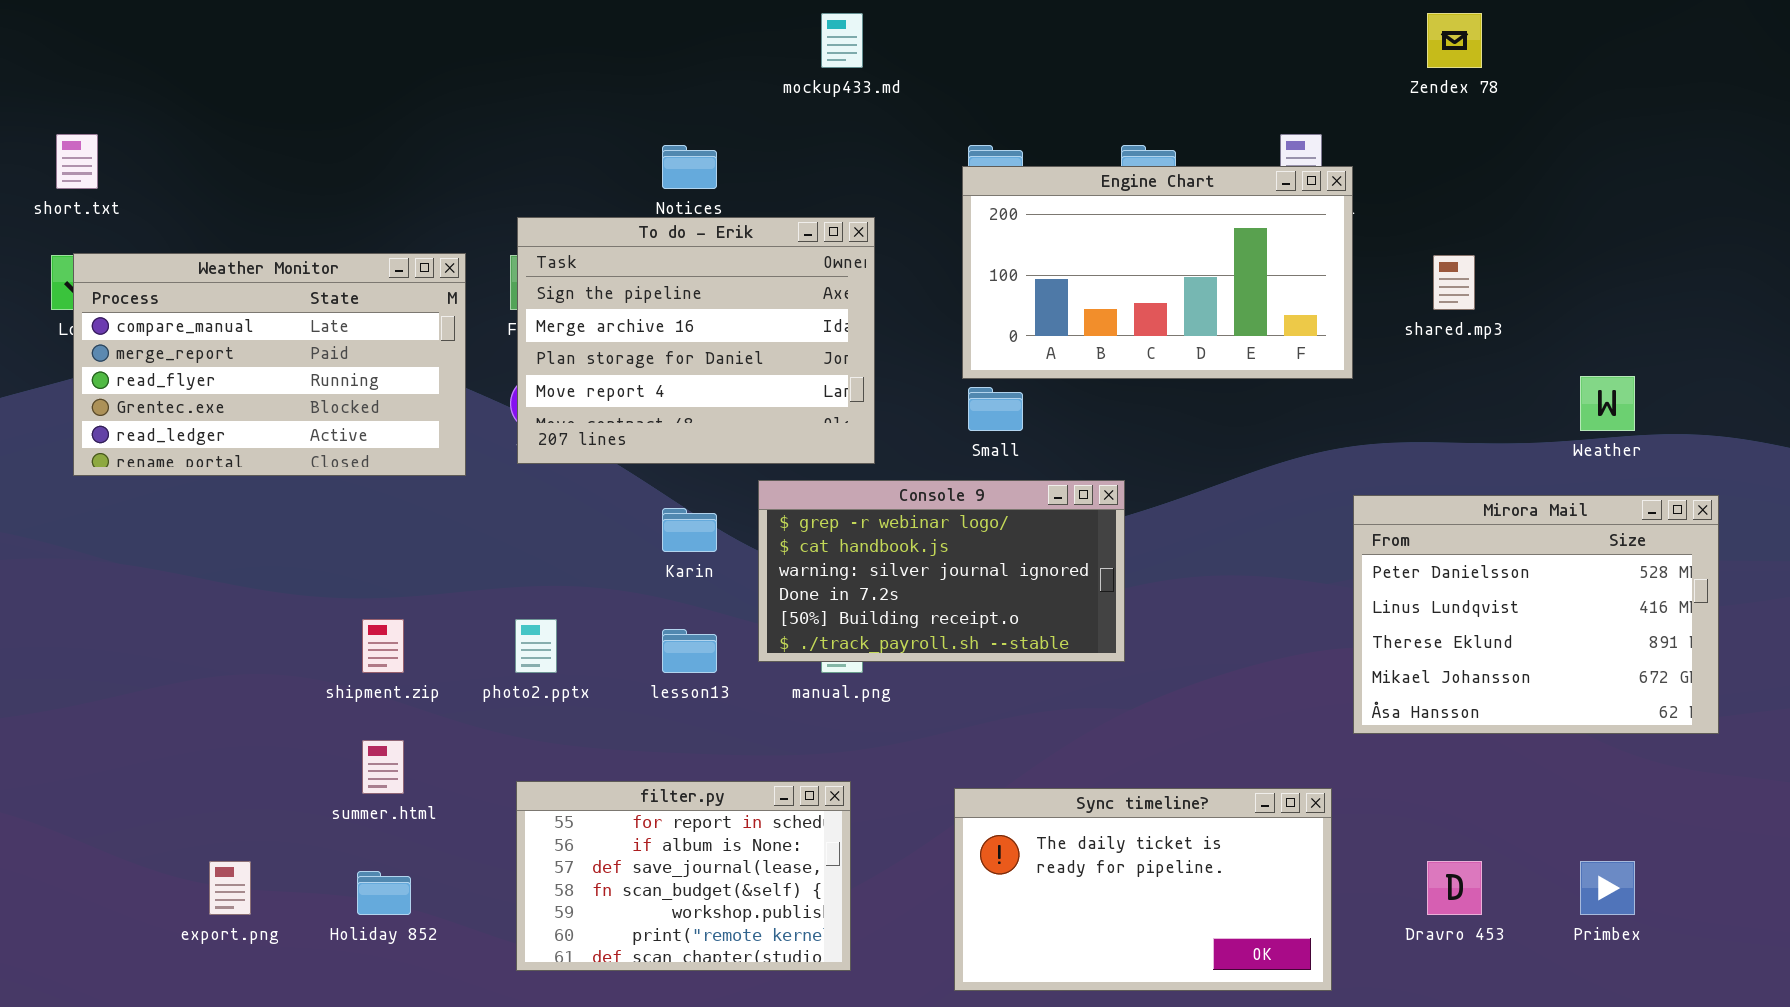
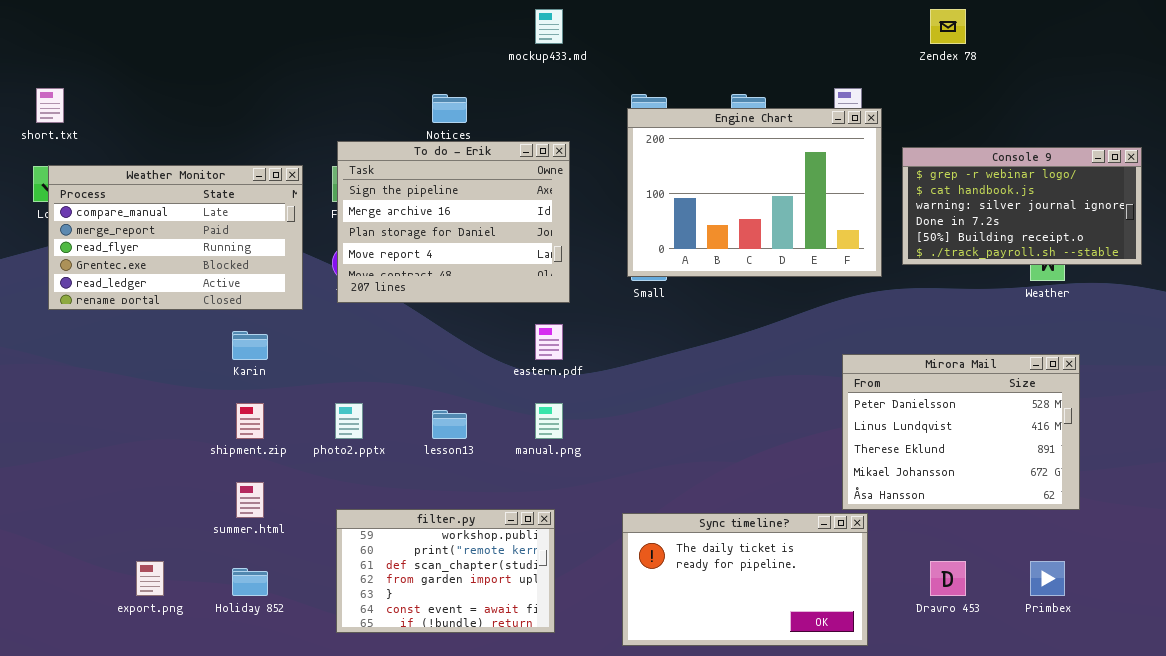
Engine Chart: [962,166,1353,379] -> [627,108,882,277], resized
Console 9: [758,480,1125,662] -> [902,147,1142,265], moved
Mirora Mail: [1353,495,1719,734] -> [842,354,1080,510], moved
Karin: [662,508,717,552] -> [232,331,268,360], moved
filter.py: [516,781,851,971] -> [336,509,555,633], scrolled down 4 rows

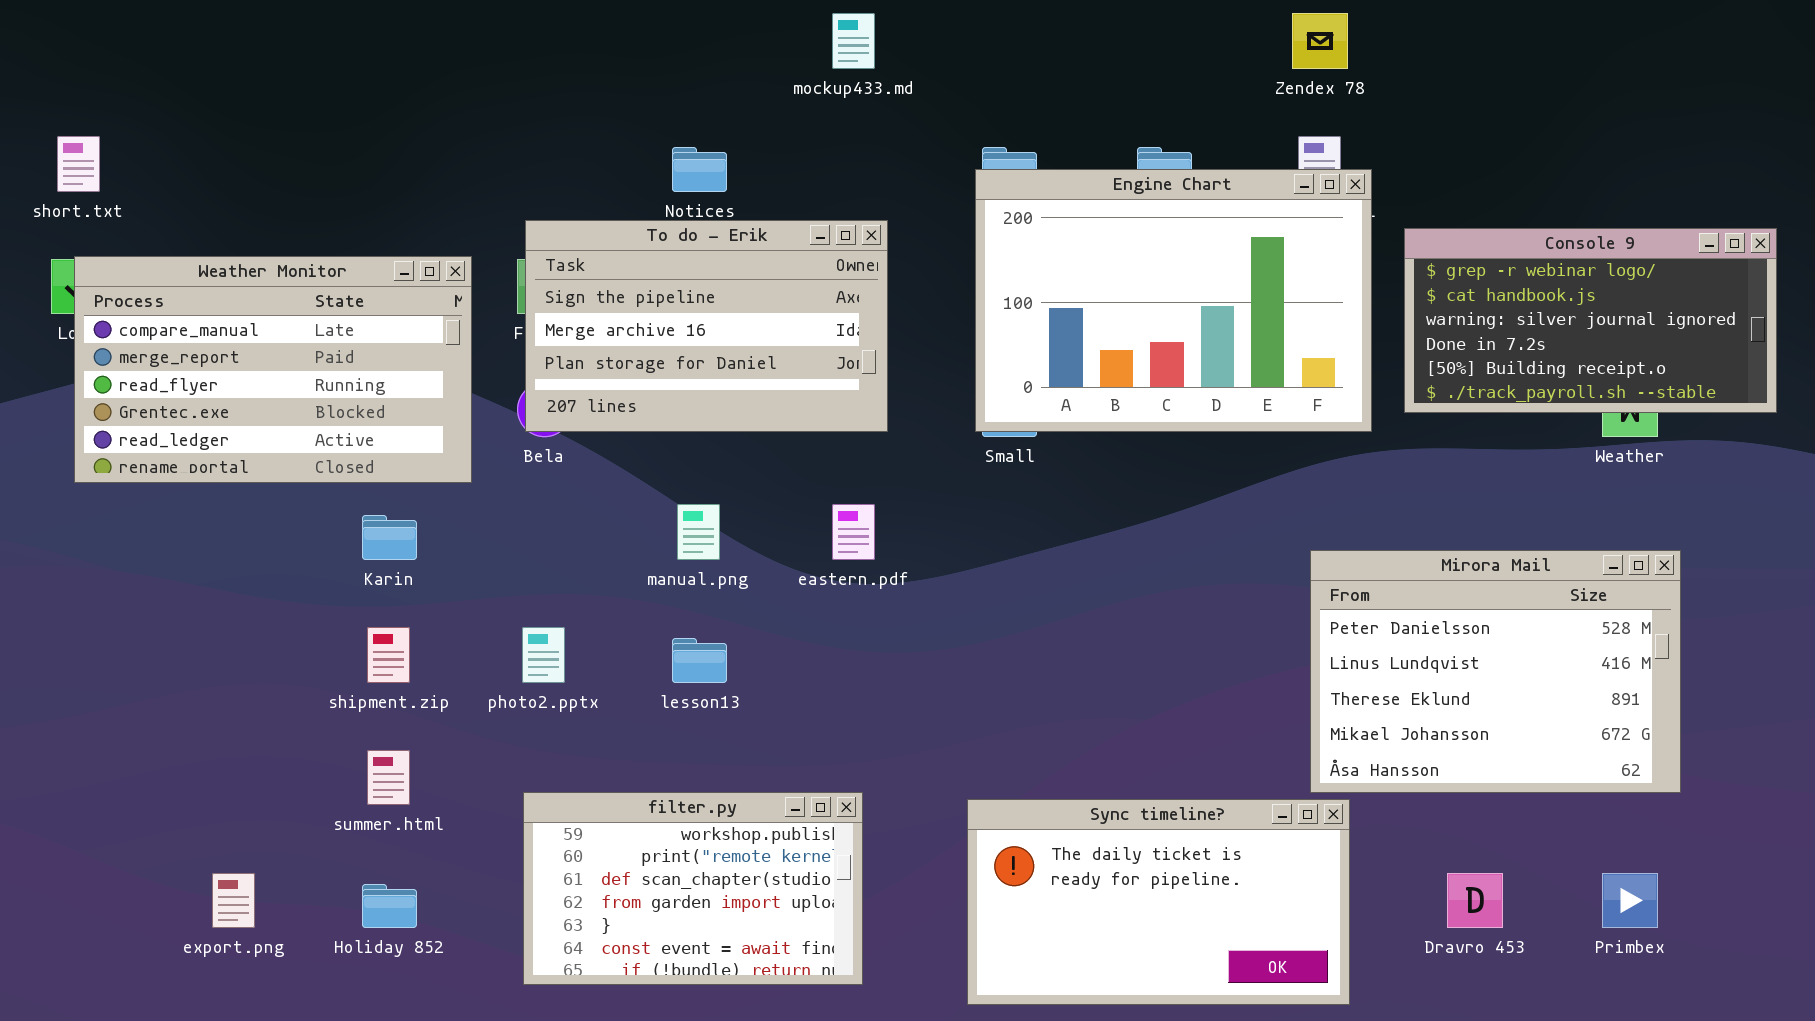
Zendex 78: [930,9,966,44] -> [1292,13,1348,69], moved
To do - Erik: [337,141,570,303] -> [525,220,888,432], resized
manual.png: [535,403,563,439] -> [677,504,720,560], moved

